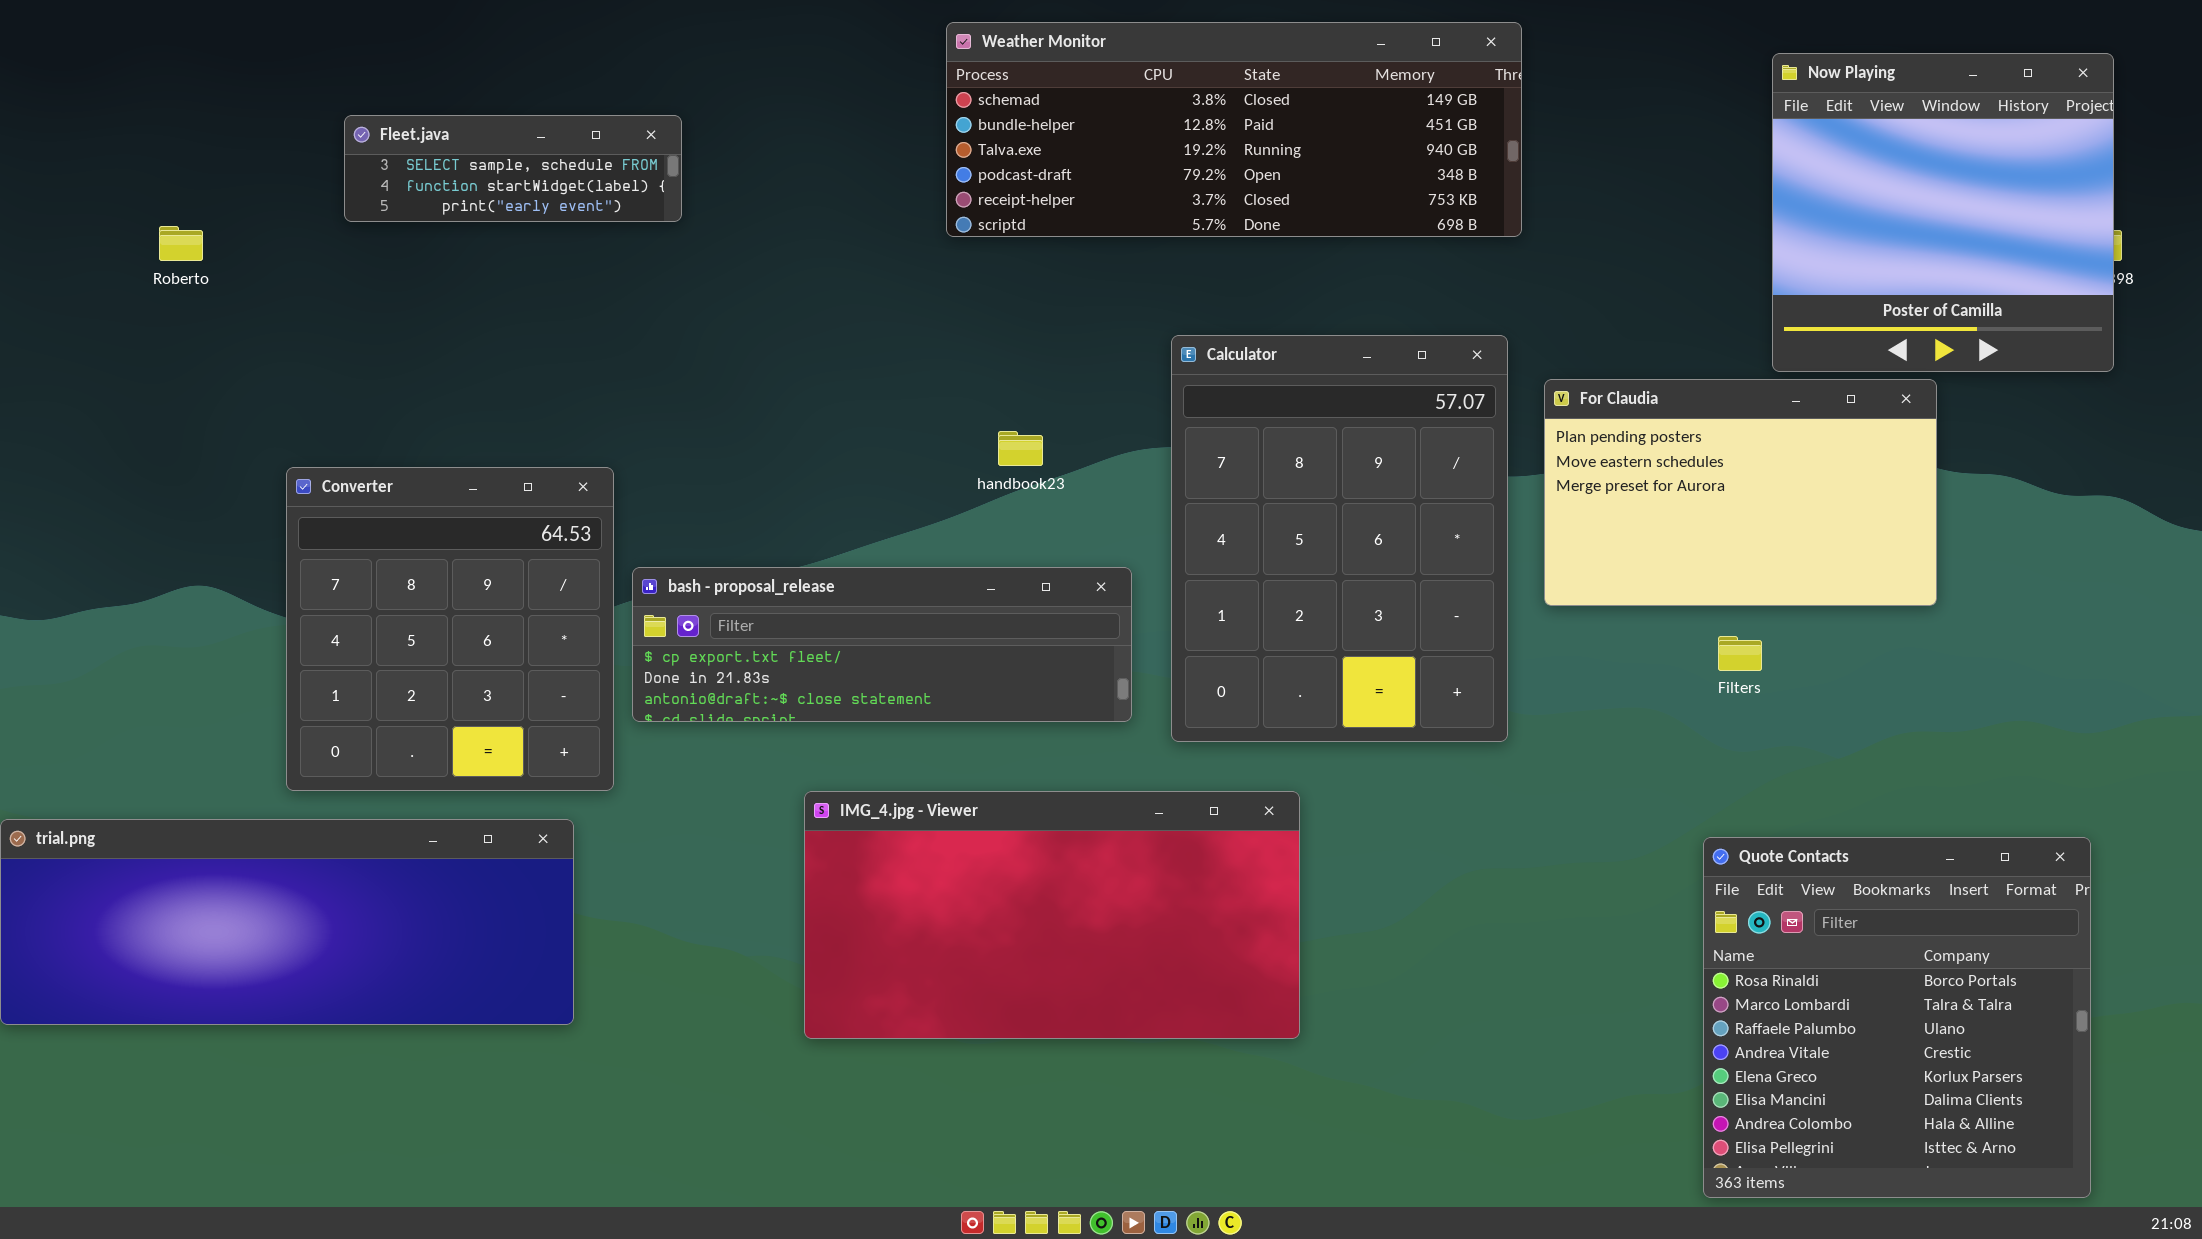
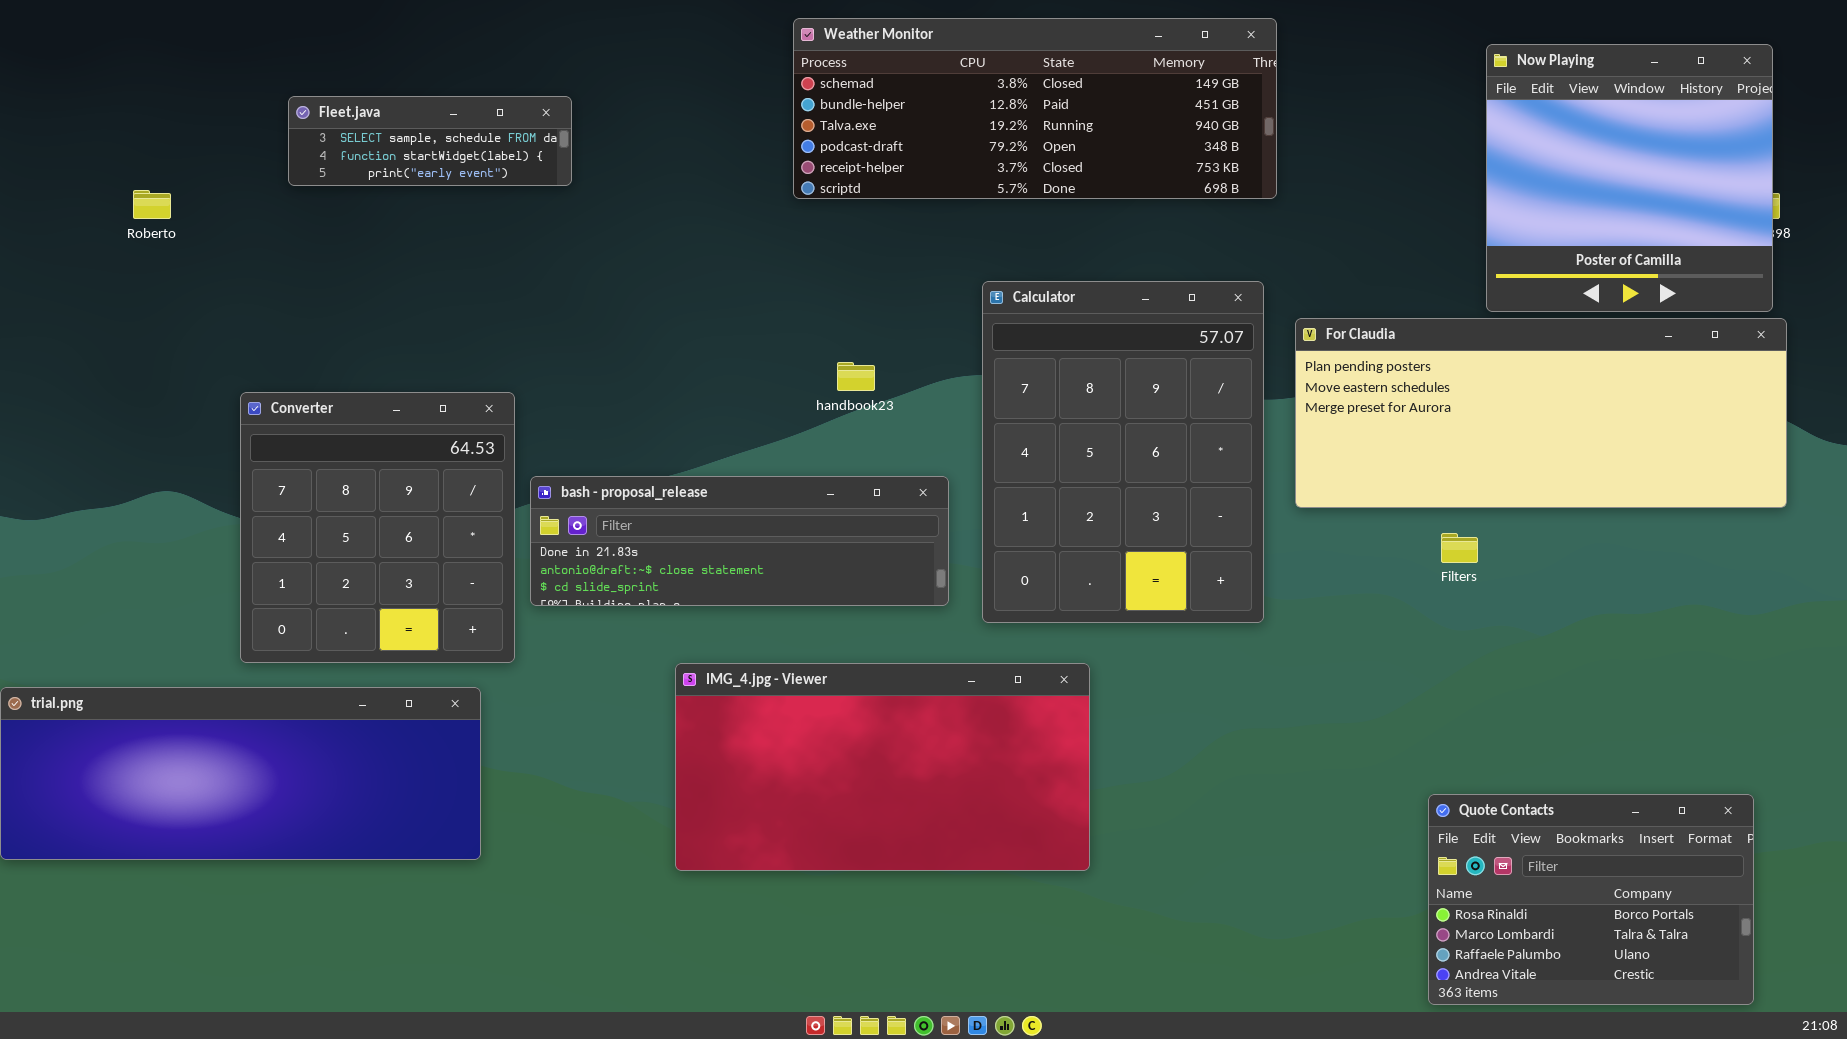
For Claudia: [1544,379,1937,606] -> [1295,318,1787,508], resized
bash - proposal_release: [632,567,1132,722] -> [530,476,949,606], scrolled down 1 row
Quote Contacts: [1703,837,2091,1198] -> [1428,794,1754,1005], resized

